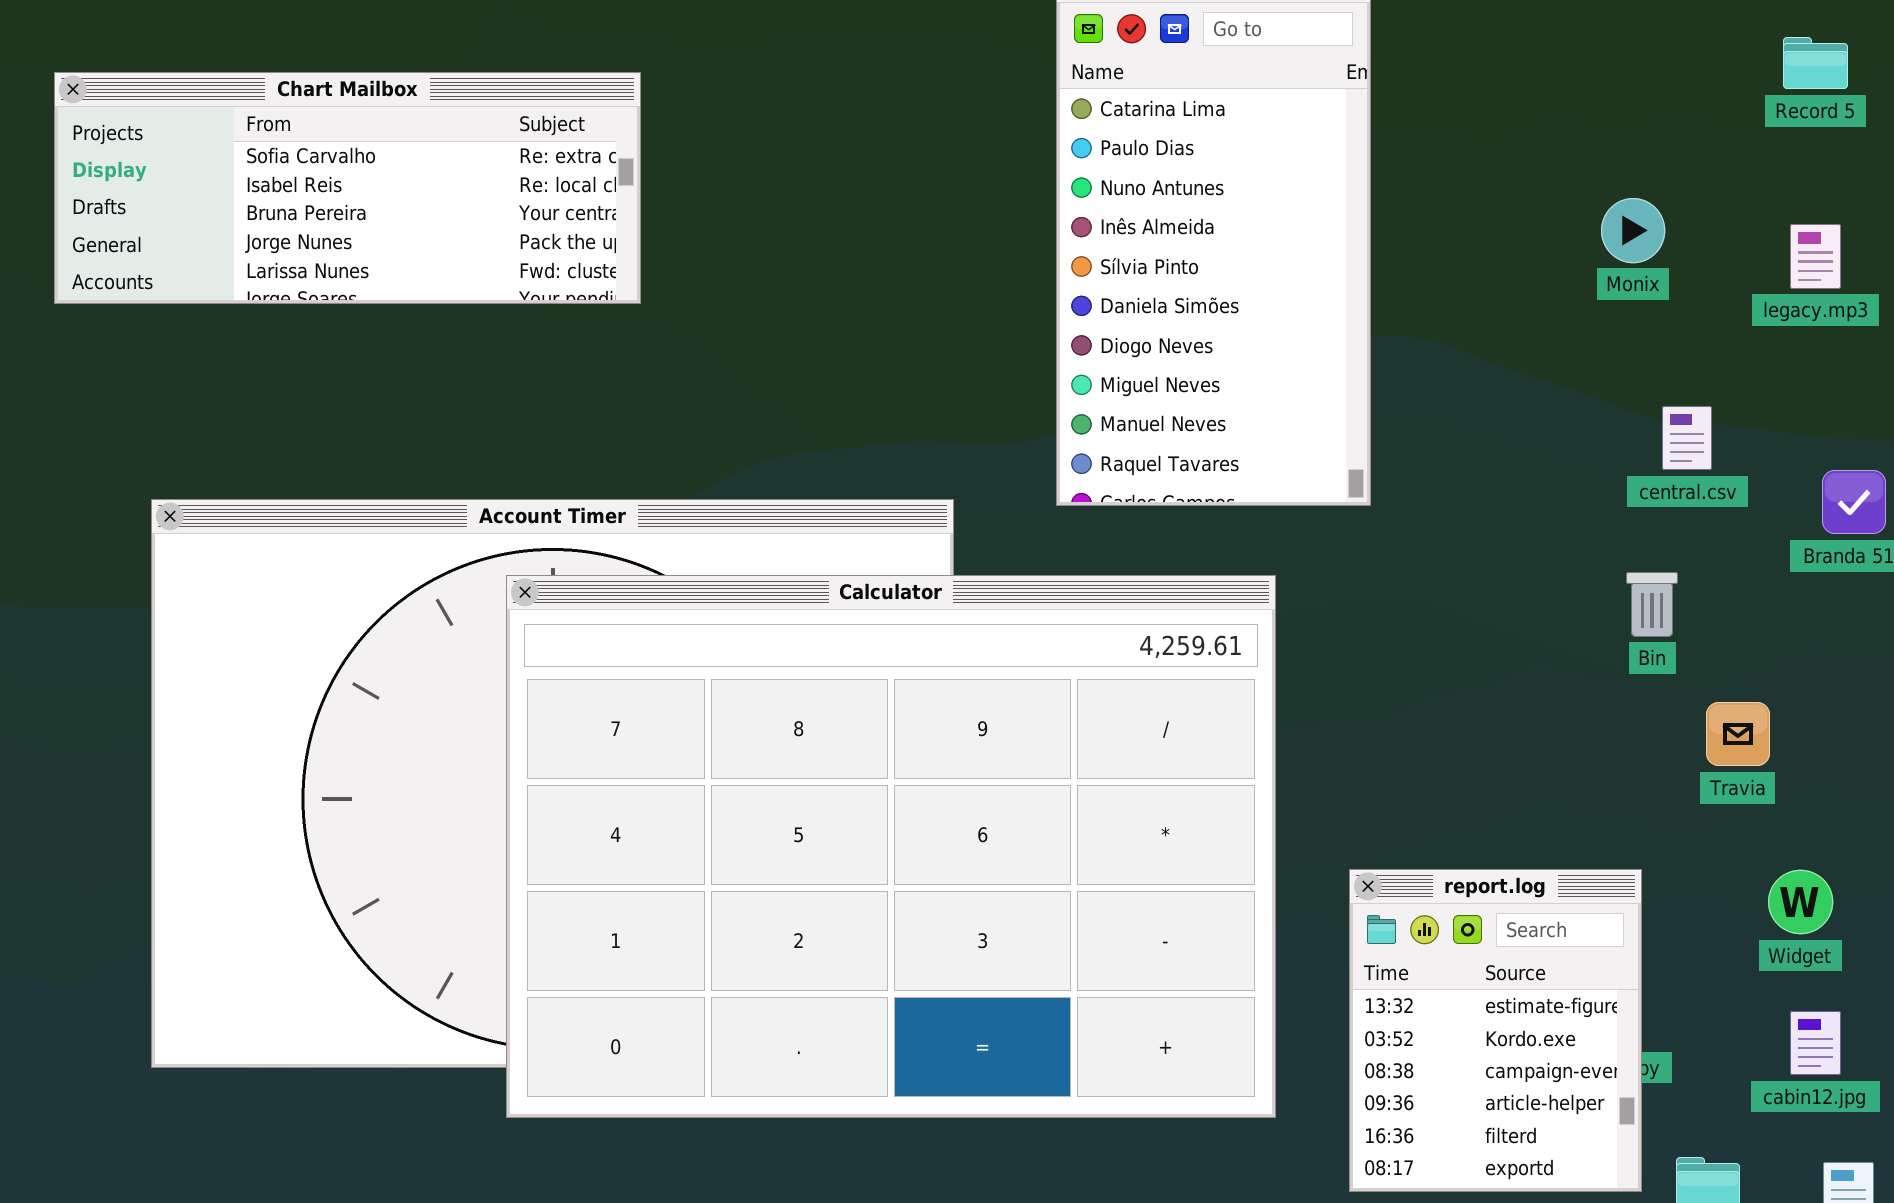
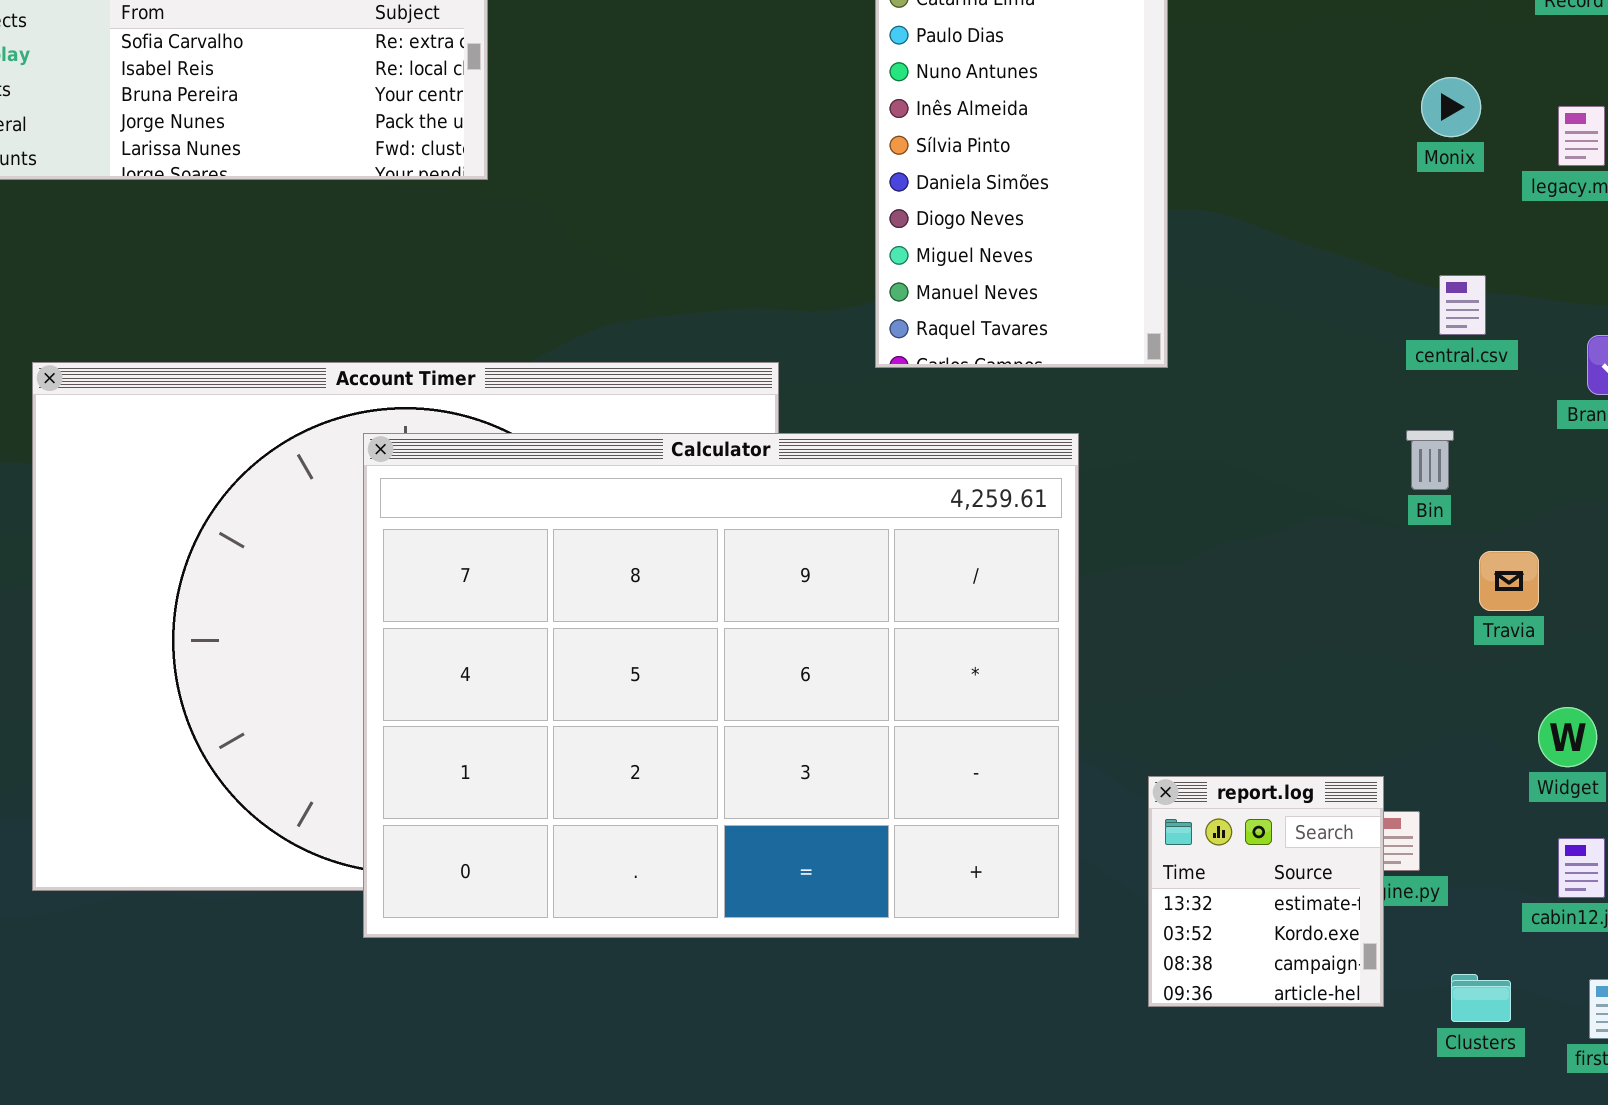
Monix: [1601,198,1665,263] -> [1421,77,1481,137], moved
report.log: [1349,869,1642,1192] -> [1148,776,1384,1007], resized

